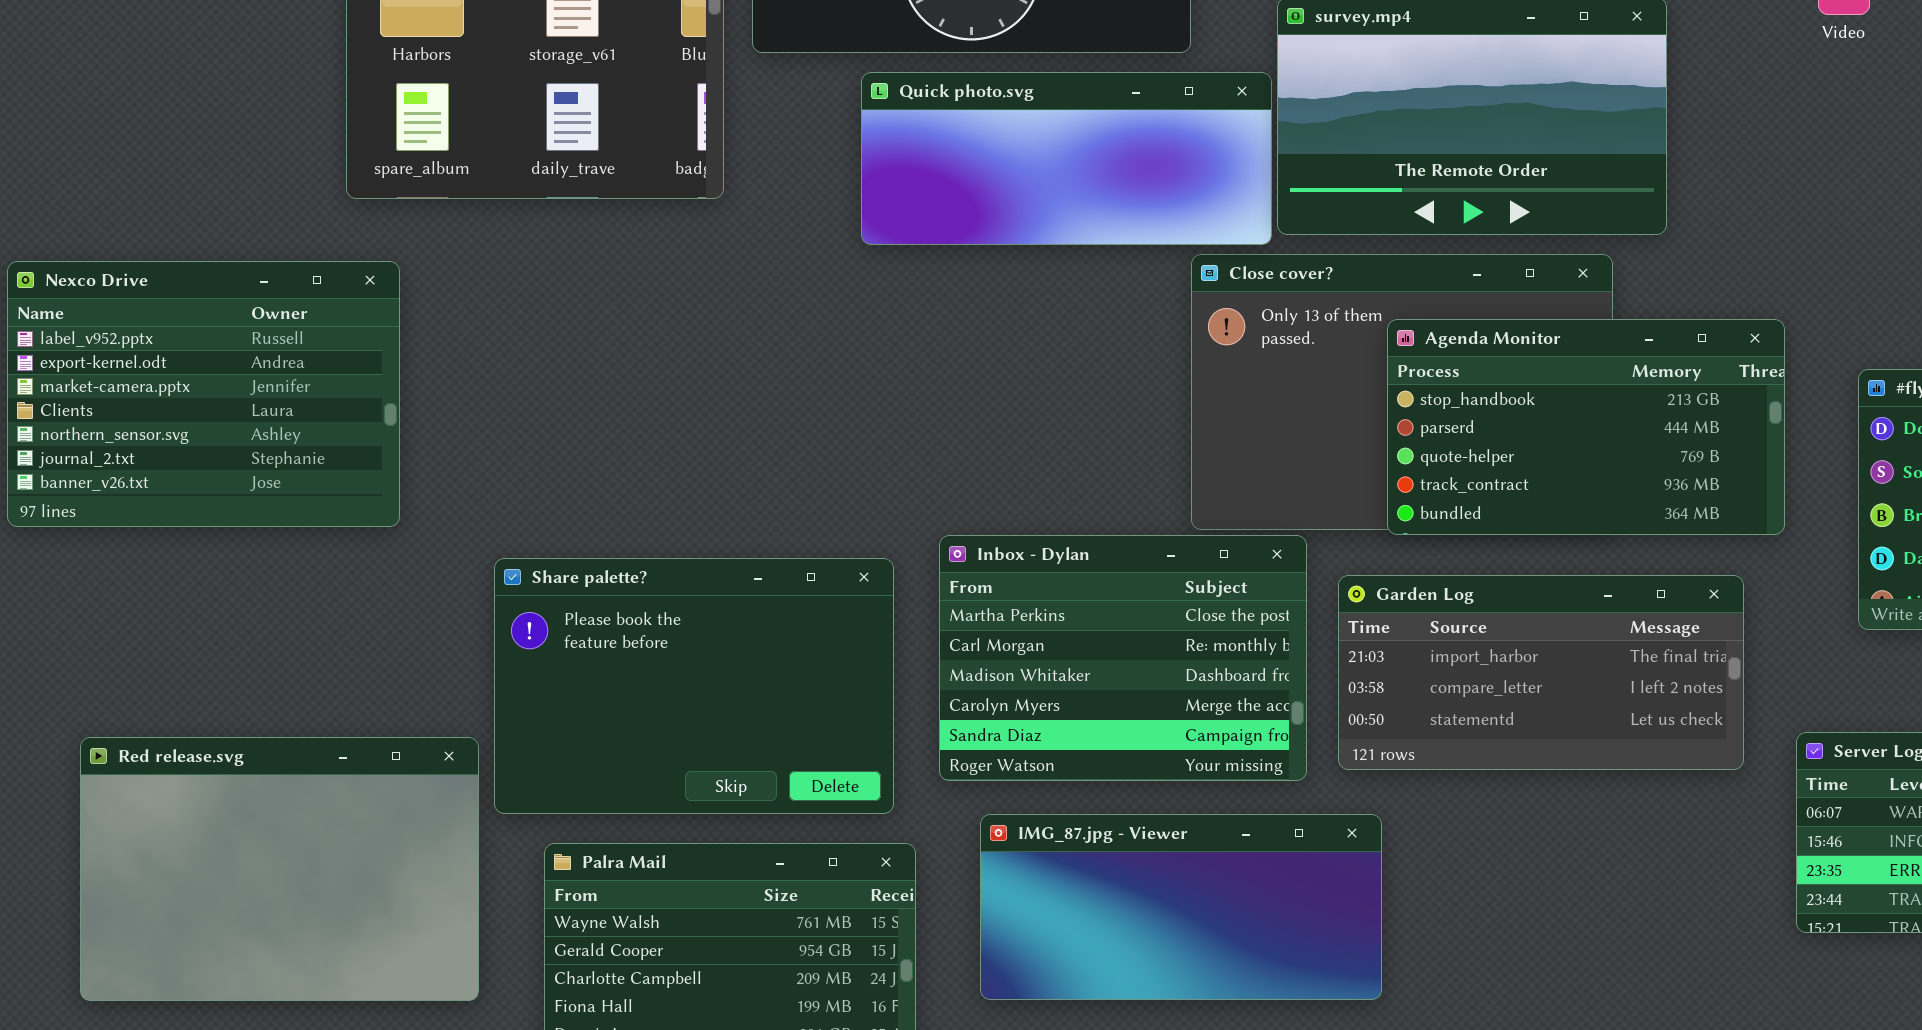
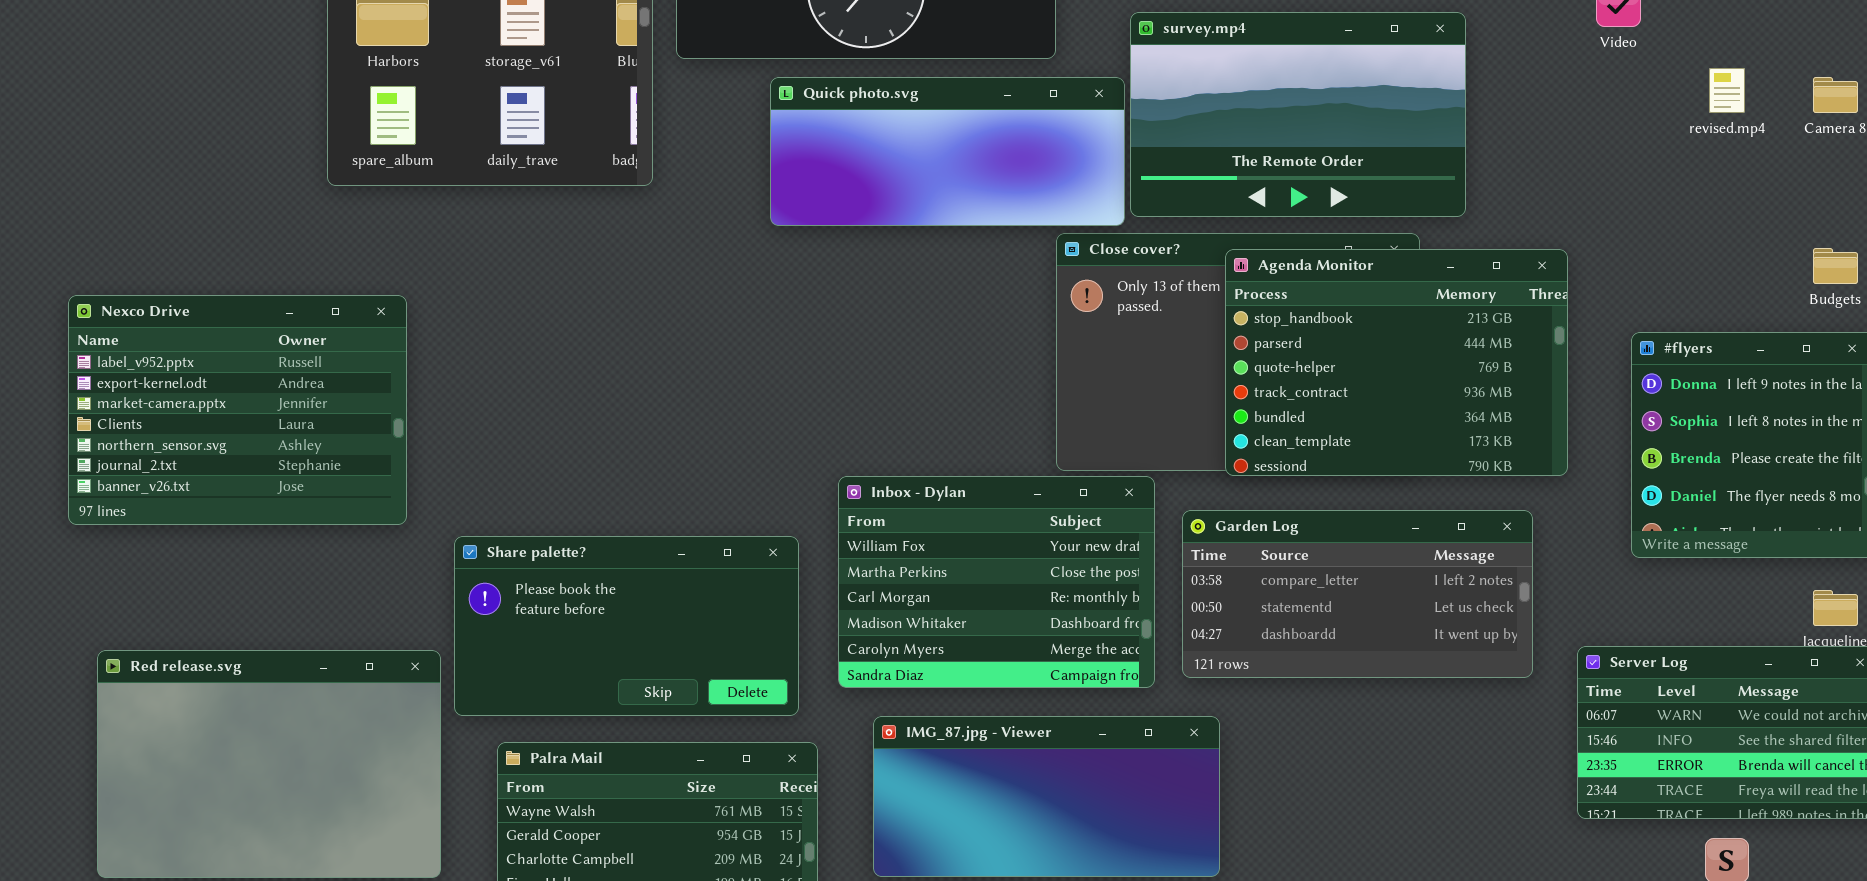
Nexco Drive: [7,261,400,527] -> [68,295,407,525], moved
Agenda Monitor: [1387,319,1785,535] -> [1225,249,1568,476], resized
Inbox - Dylan: [939,535,1307,781] -> [838,476,1155,688], scrolled up 1 row
Share palette?: [494,558,894,814] -> [454,536,799,716], resized
Garden Log: [1338,575,1744,770] -> [1182,510,1533,678], scrolled down 1 row

